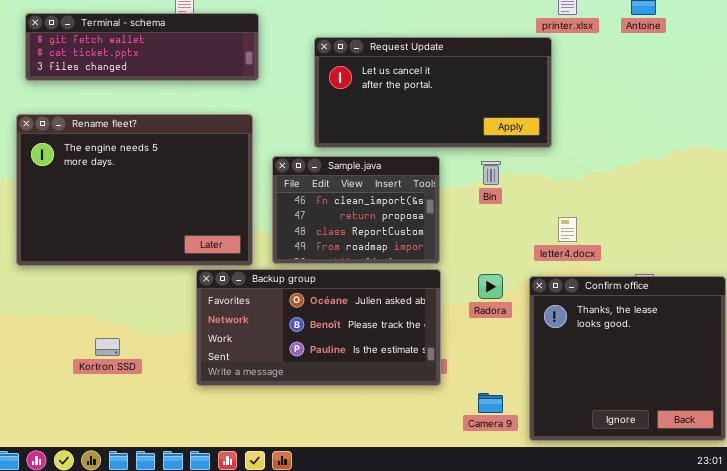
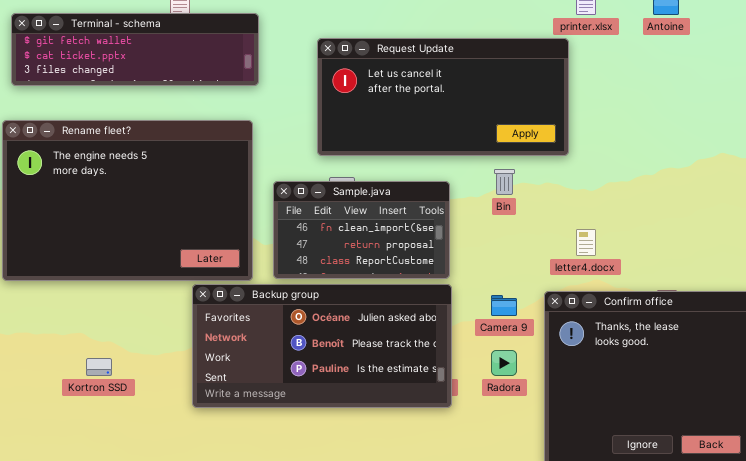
Sample.java: [272,156,440,264] -> [273,181,450,279], resized
Radora: [478,274,503,299] -> [491,350,517,376], moved
Camera 9: [478,393,503,413] -> [491,295,517,316], moved

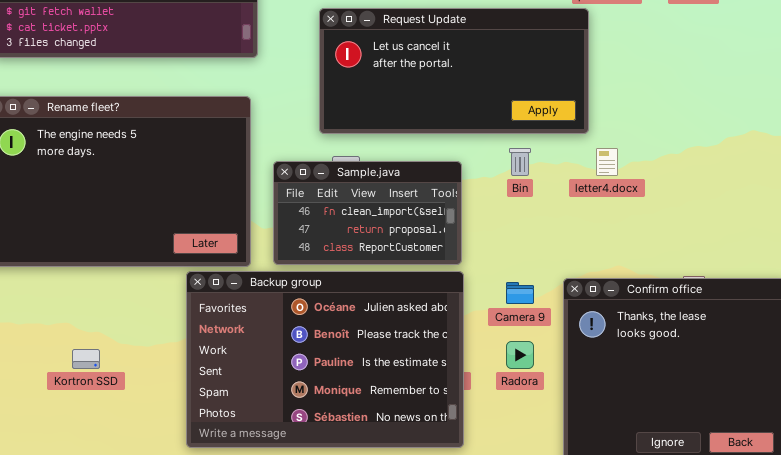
letter4.docx: [576,229,596,256] -> [596,148,618,176], moved
Backup group: [192,284,452,408] -> [186,271,464,448], resized

